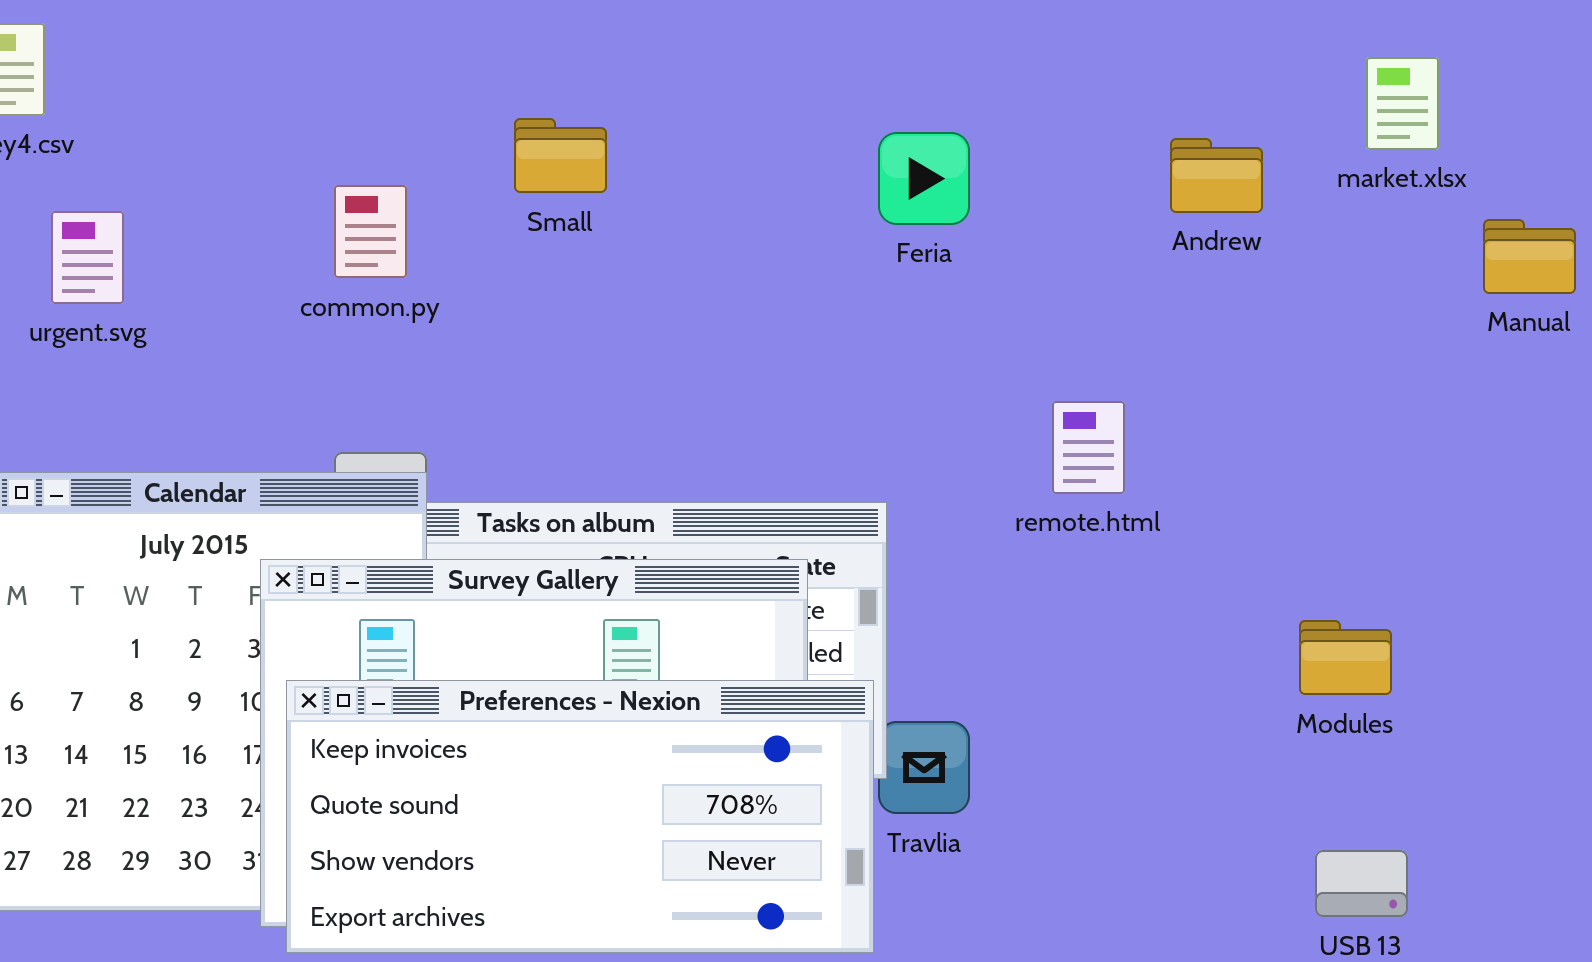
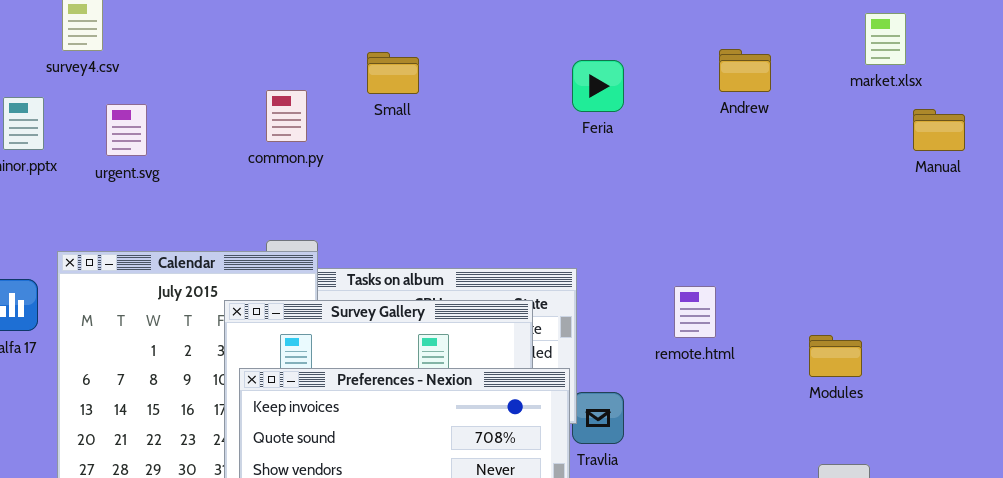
market.xlsx: [1366,57,1439,150] -> [865,13,906,65], moved
Andrew: [1170,138,1263,213] -> [719,49,771,92], moved
remote.html: [1052,401,1125,494] -> [674,286,716,338], moved

